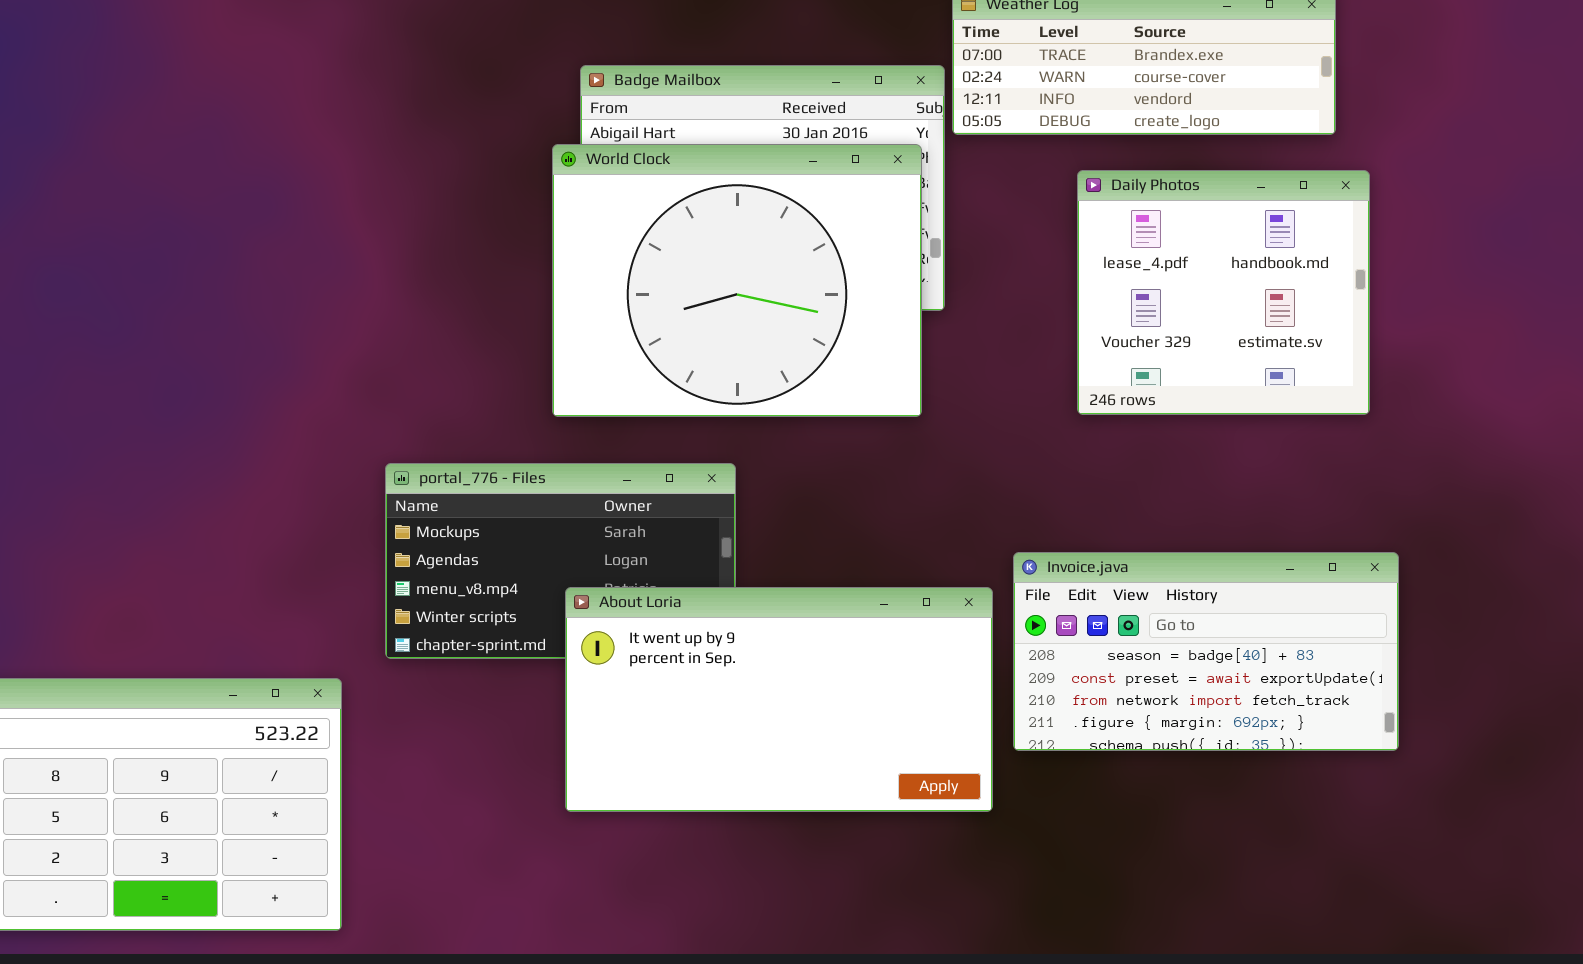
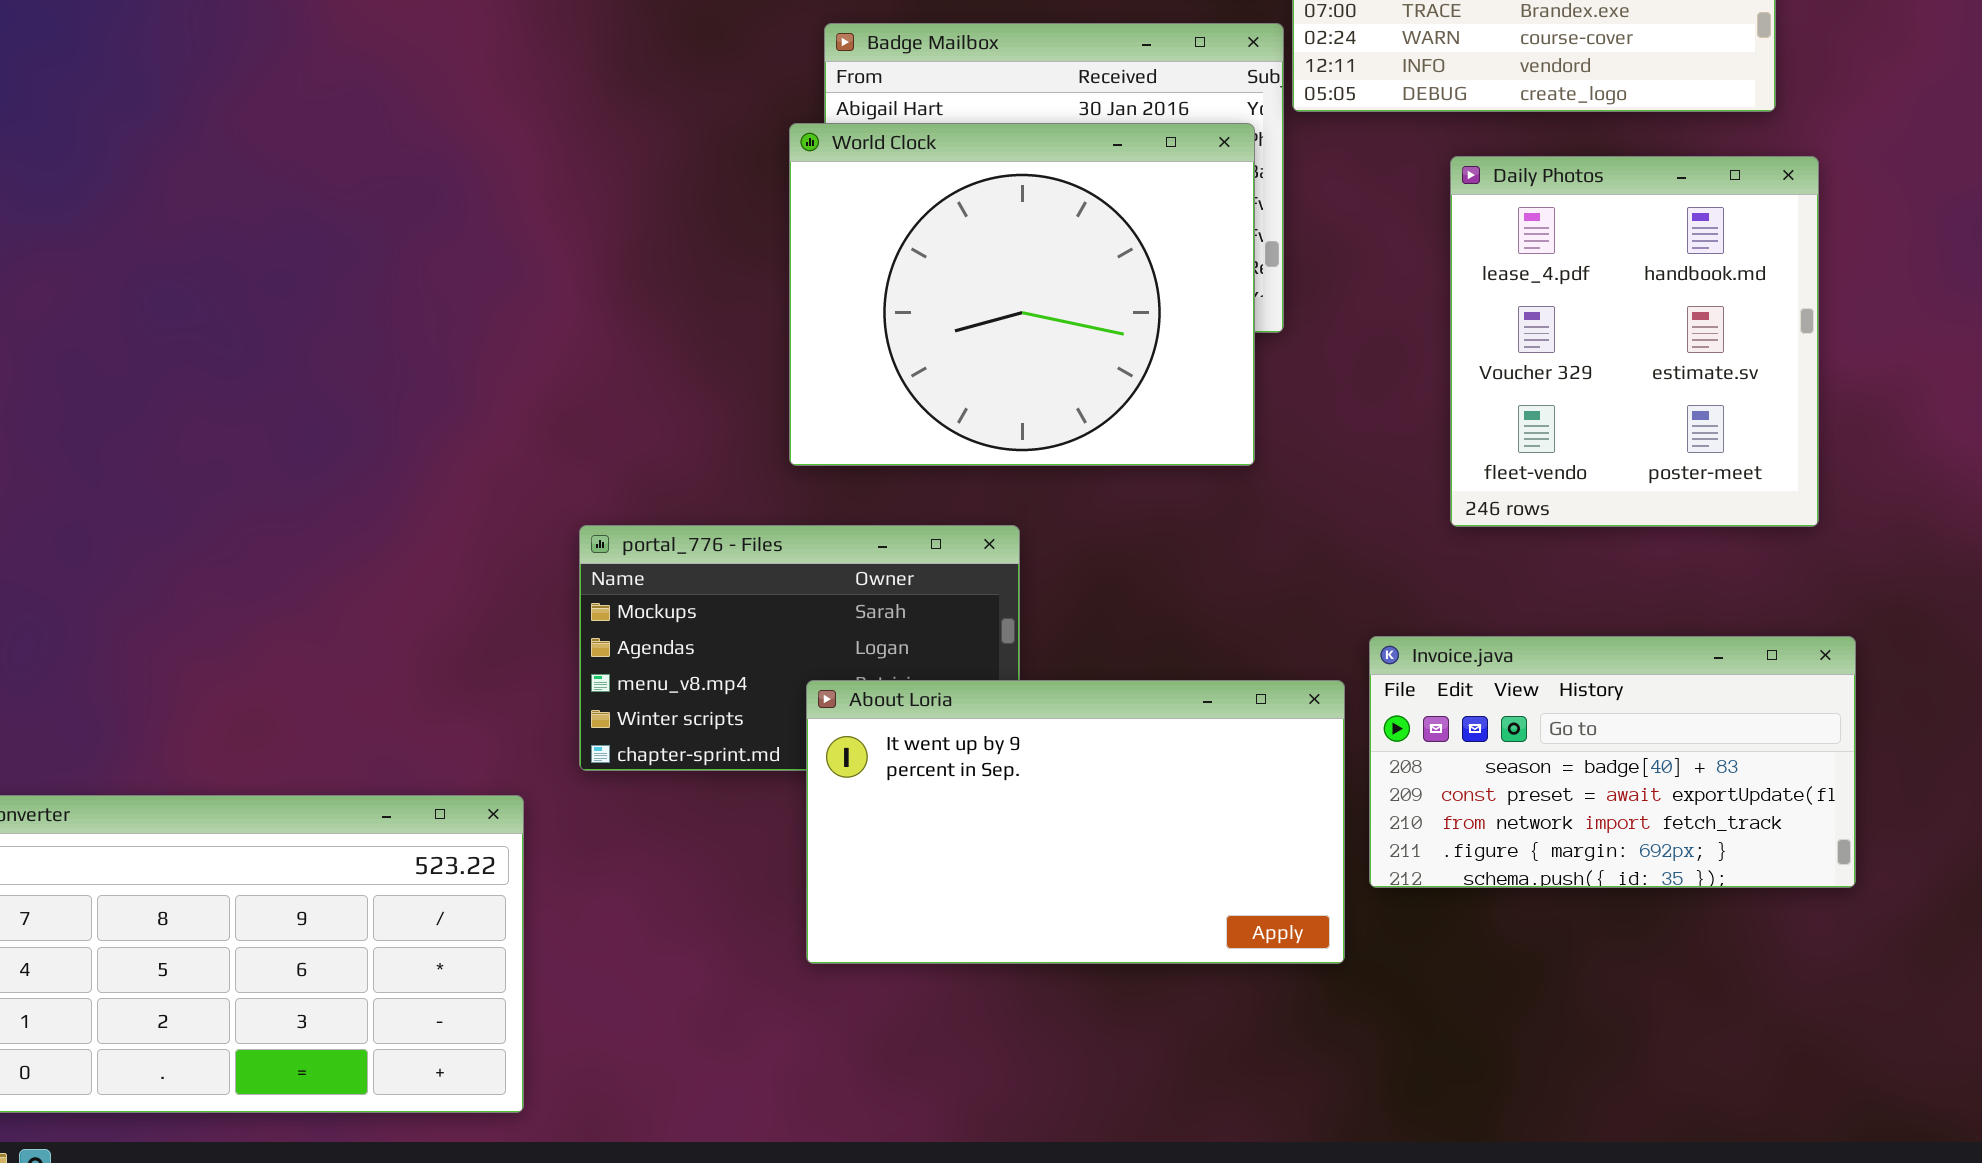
Daily Photos: [1077,170,1370,415] -> [1450,156,1819,527], resized

